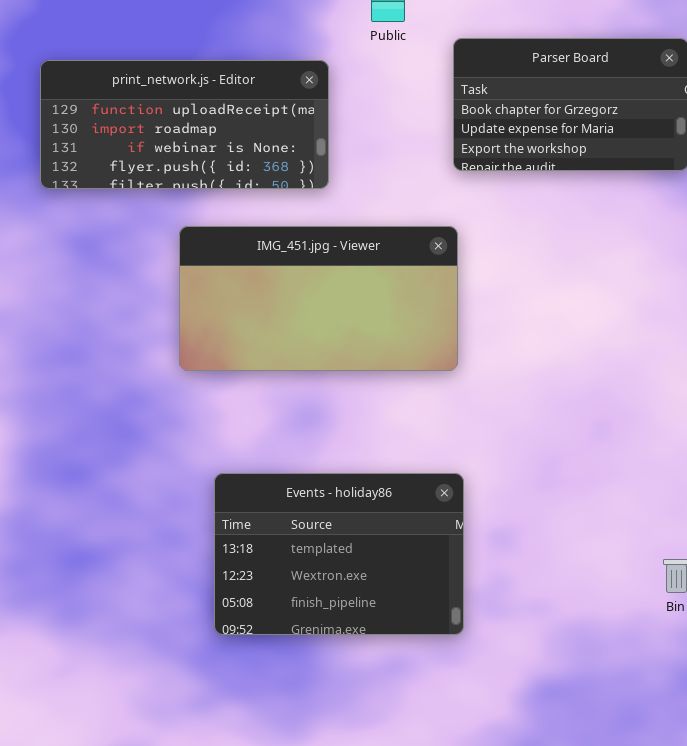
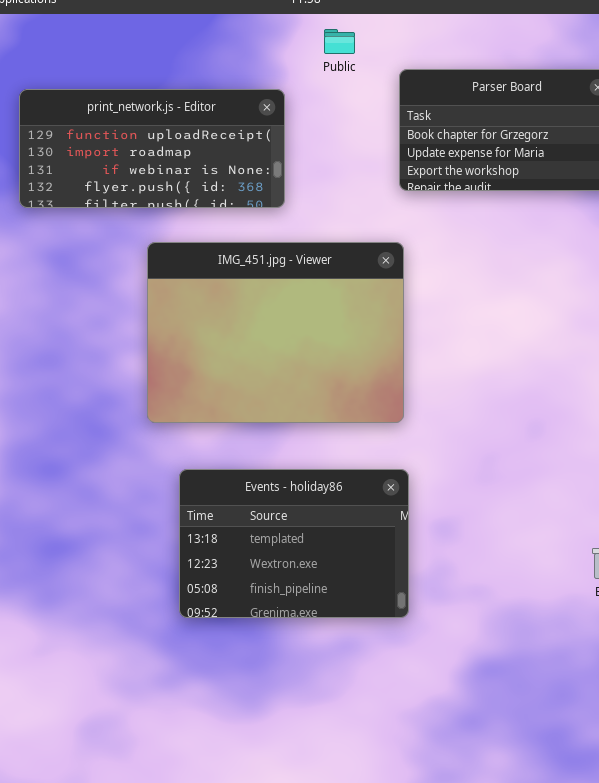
IMG_451.jpg - Viewer: [179,226,458,371] -> [147,242,404,423], resized

